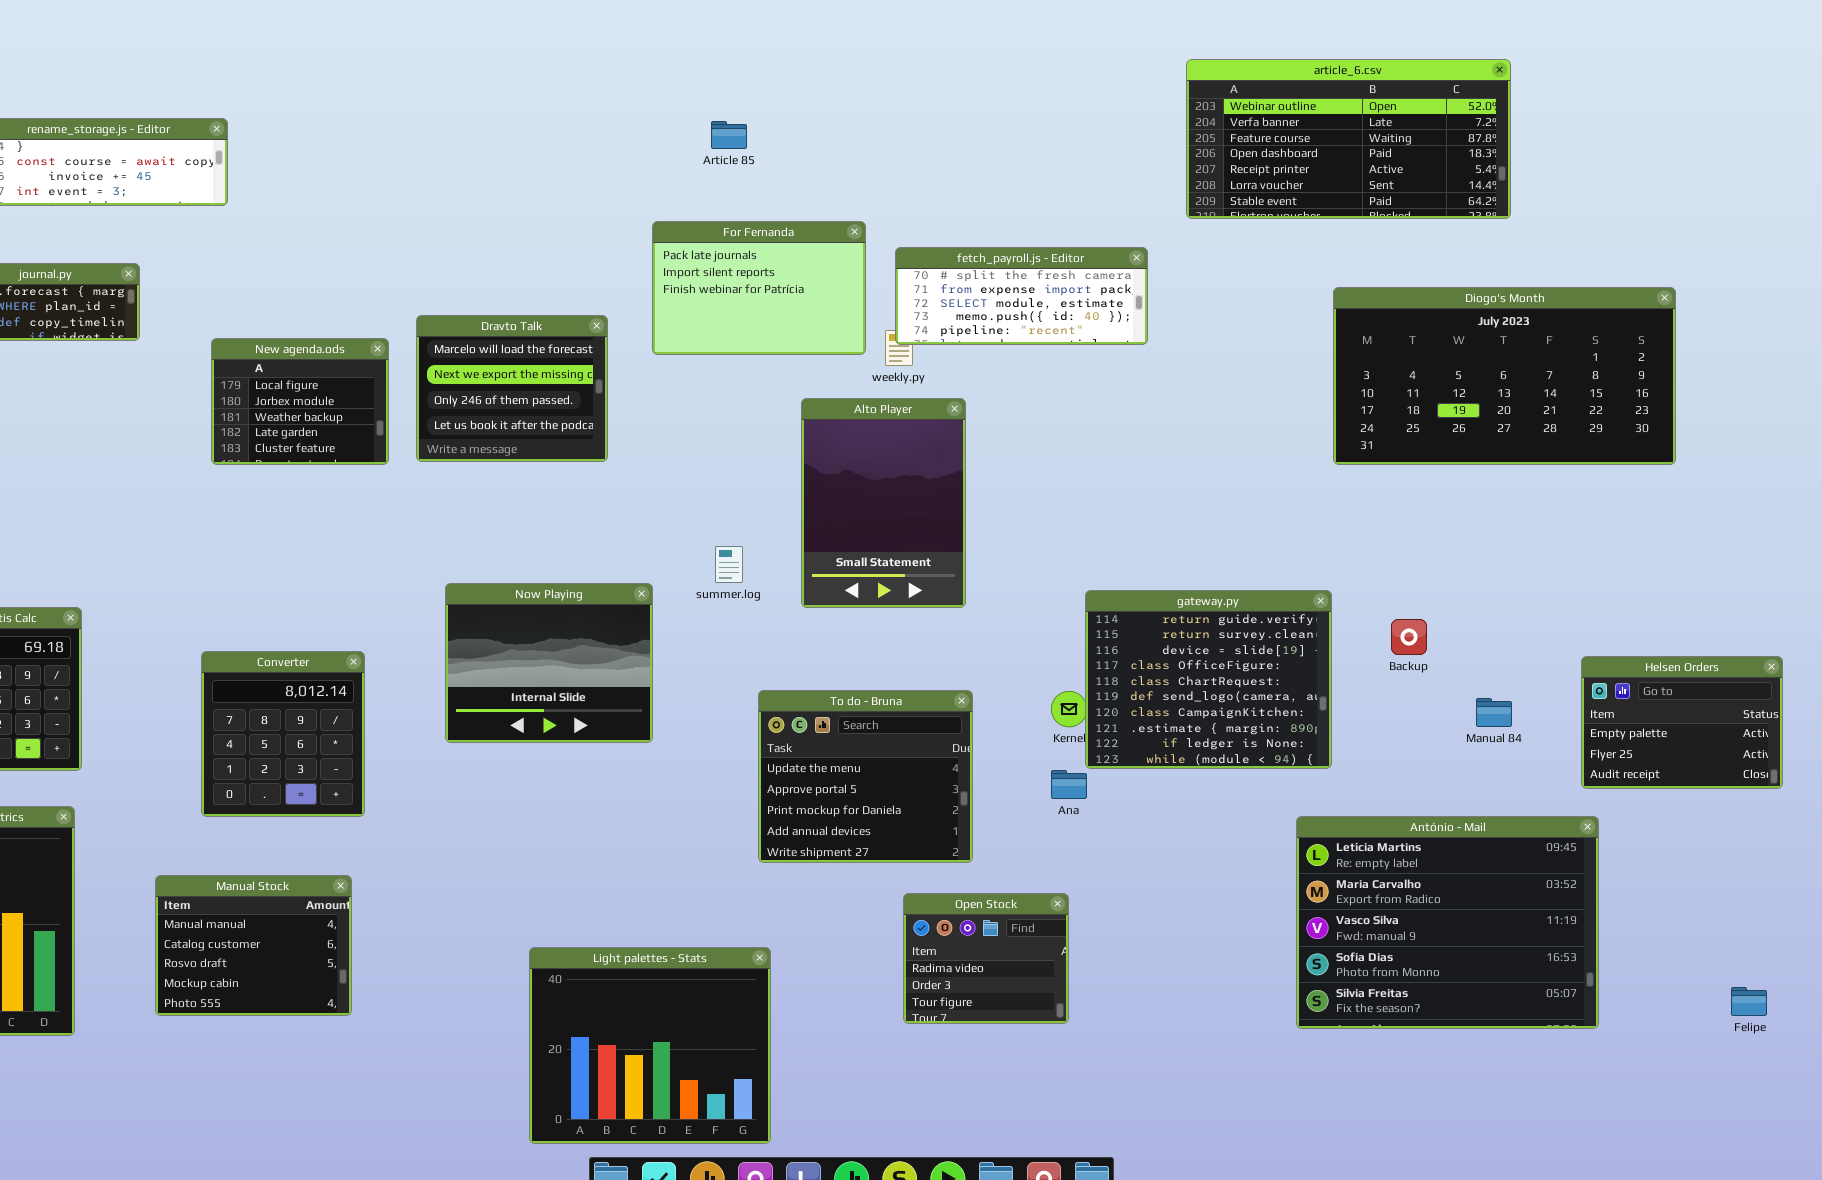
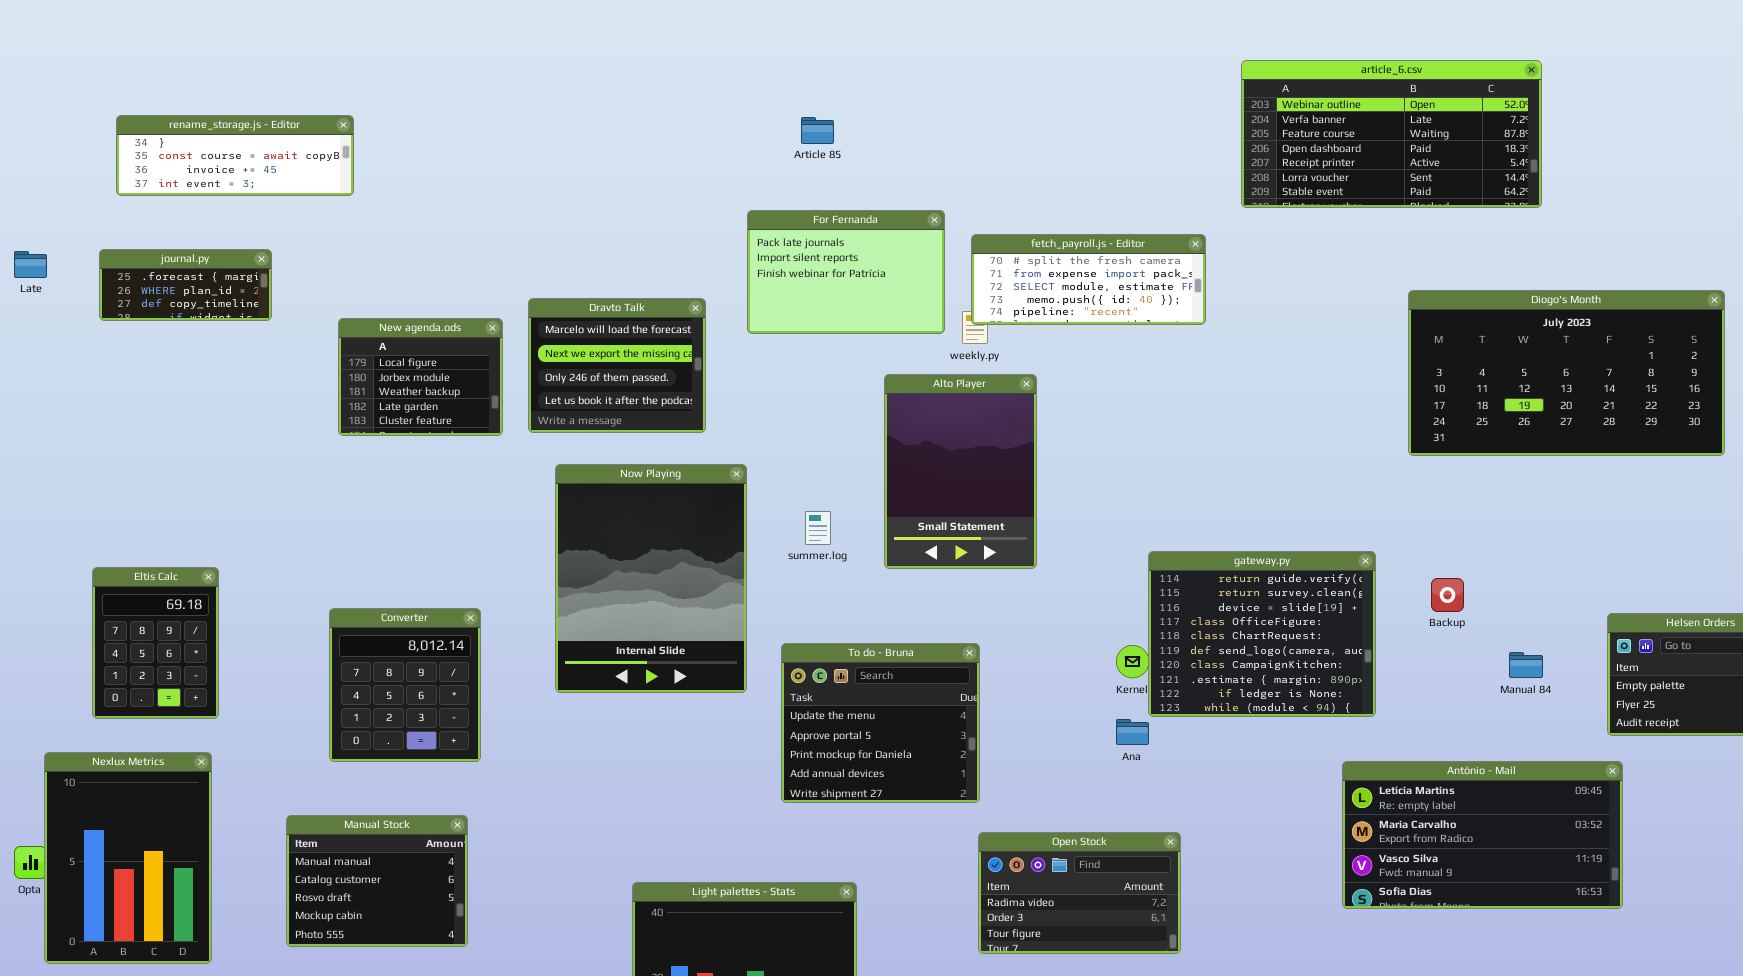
Diogo's Month: [1333,287,1676,465] -> [1408,290,1725,456], moved
Now Playing: [445,583,653,743] -> [555,464,747,693], resized
To do - Bruna: [758,690,973,863] -> [781,643,980,803], moved
António - Mail: [1296,816,1599,1029] -> [1342,761,1623,909], resized
Open Stock: [903,893,1069,1024] -> [978,832,1181,954], resized

